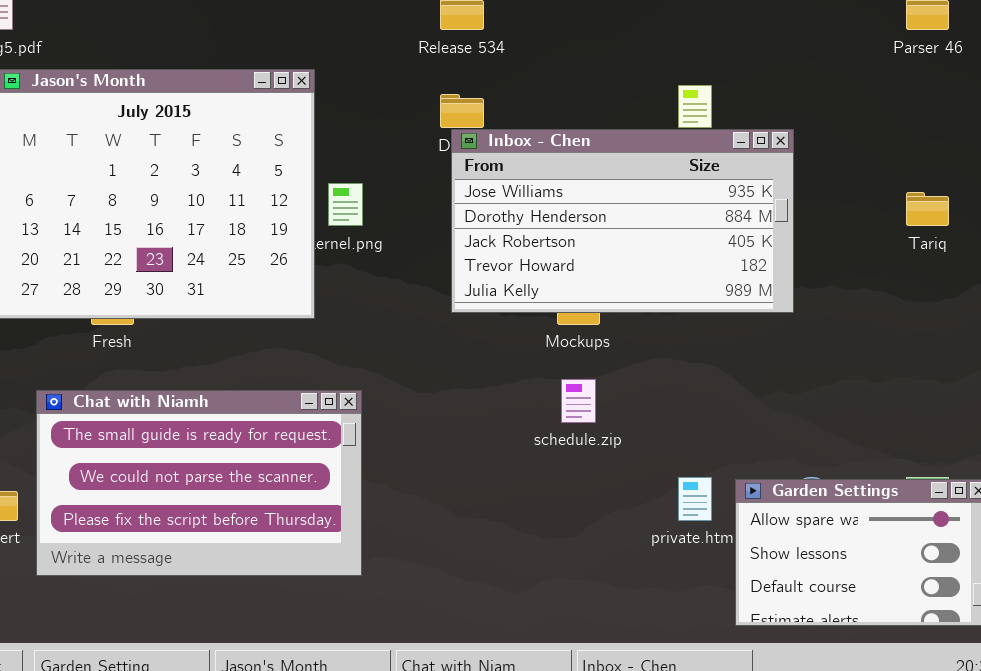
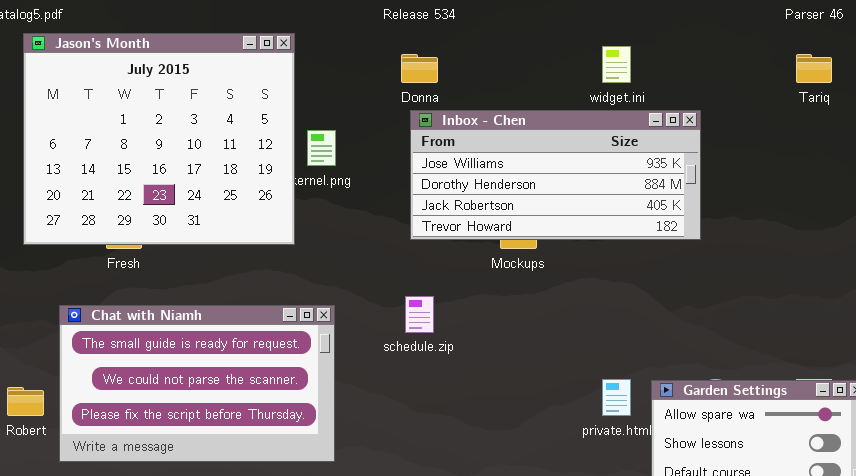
Inbox - Chen: [451,129,794,313] -> [410,110,701,240], resized
Tariq: [906,192,949,226] -> [796,54,832,83], moved
schedule.zip: [561,379,596,423] -> [405,296,434,333], moved

